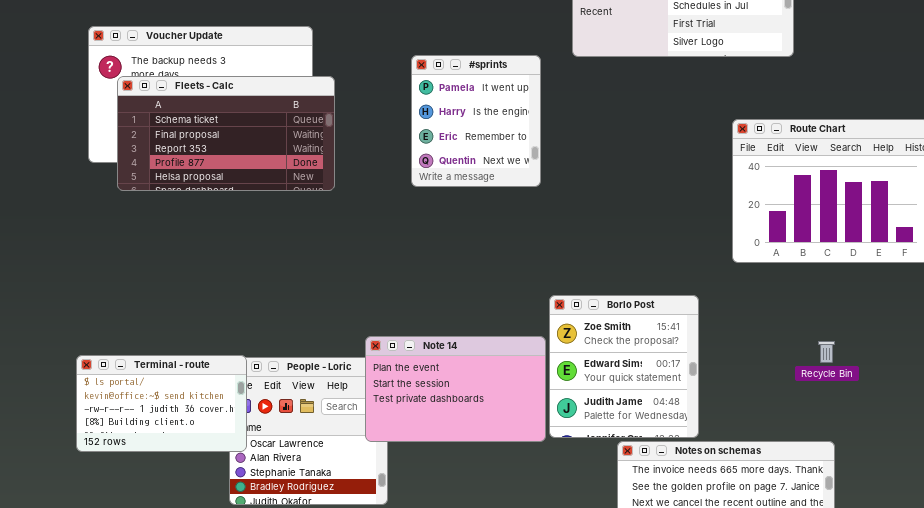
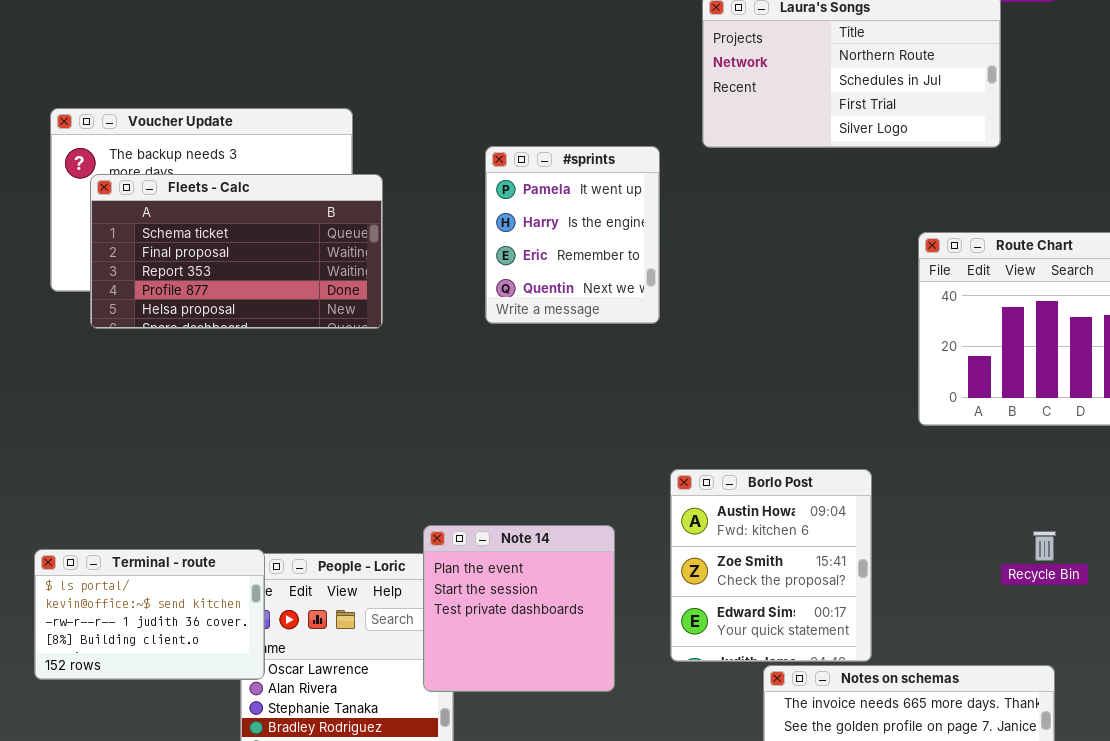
Borlo Post: [549,295,699,438] -> [670,469,872,662], scrolled up 1 row
Note 14: [365,336,546,442] -> [423,525,615,692], resized

